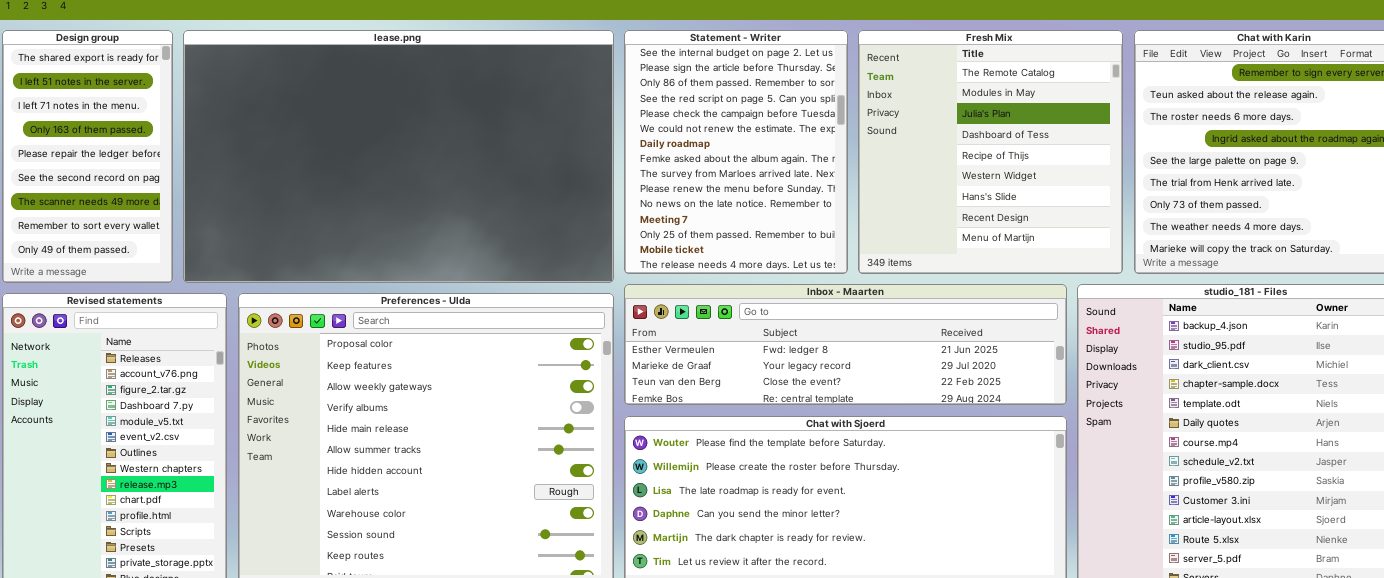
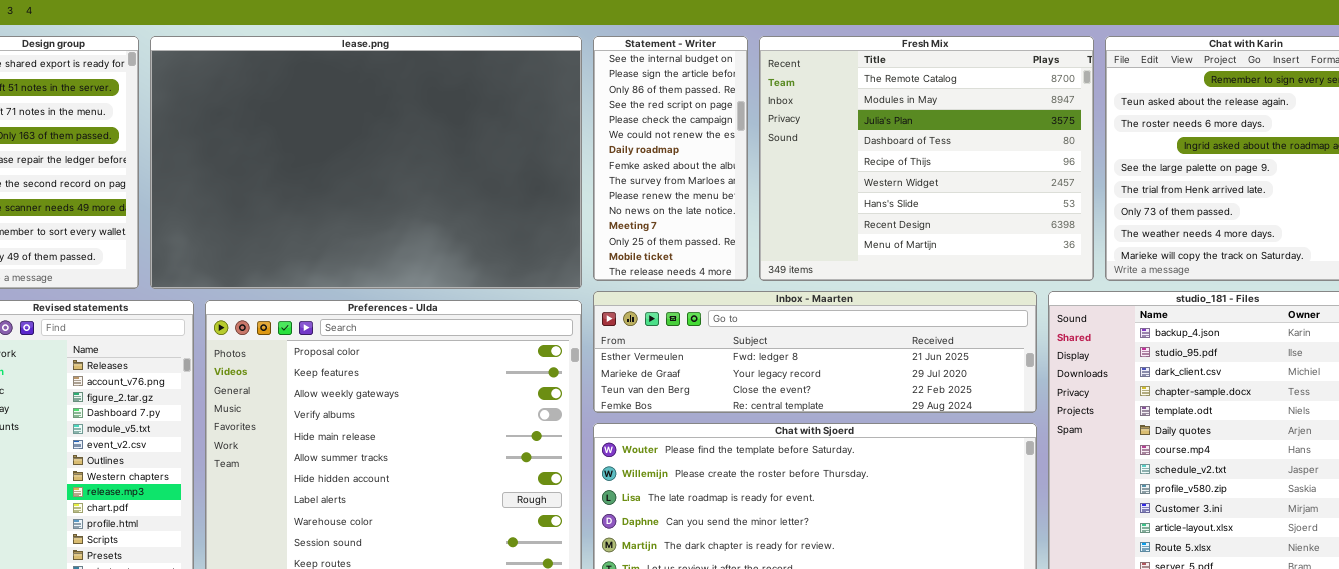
Statement - Writer: [624,30,848,274] -> [593,36,748,281], resized
Fresh Mix: [858,30,1123,274] -> [759,36,1094,281], resized

